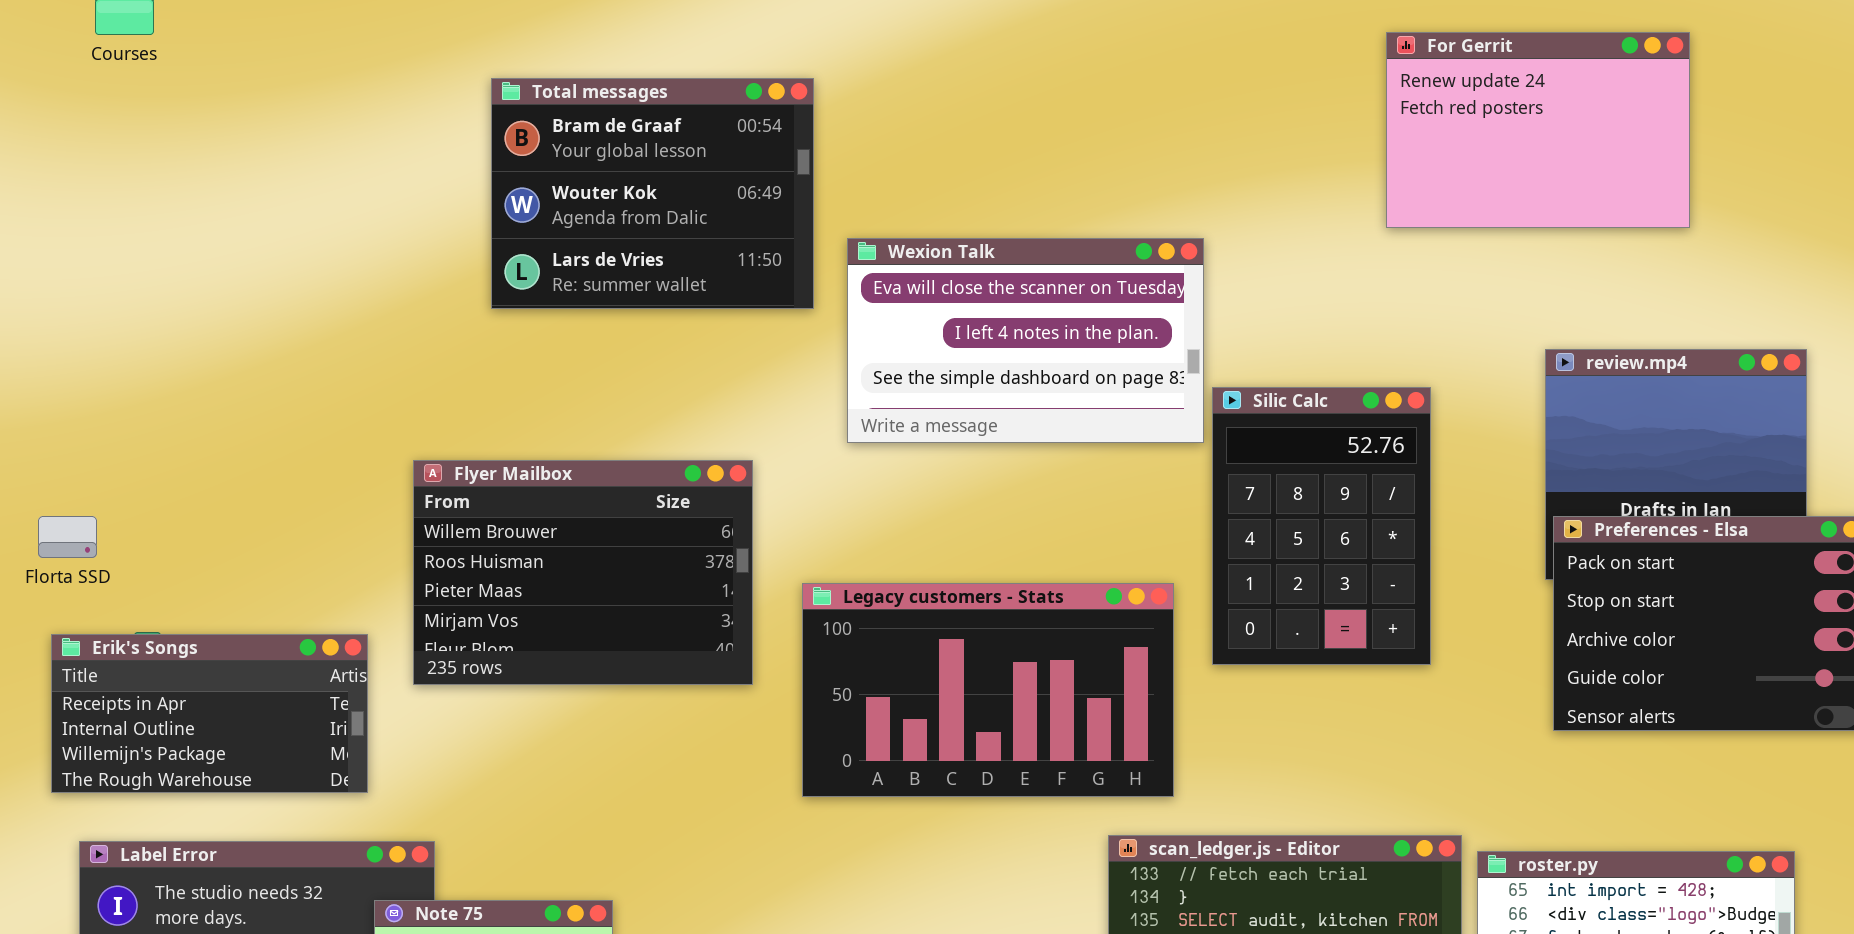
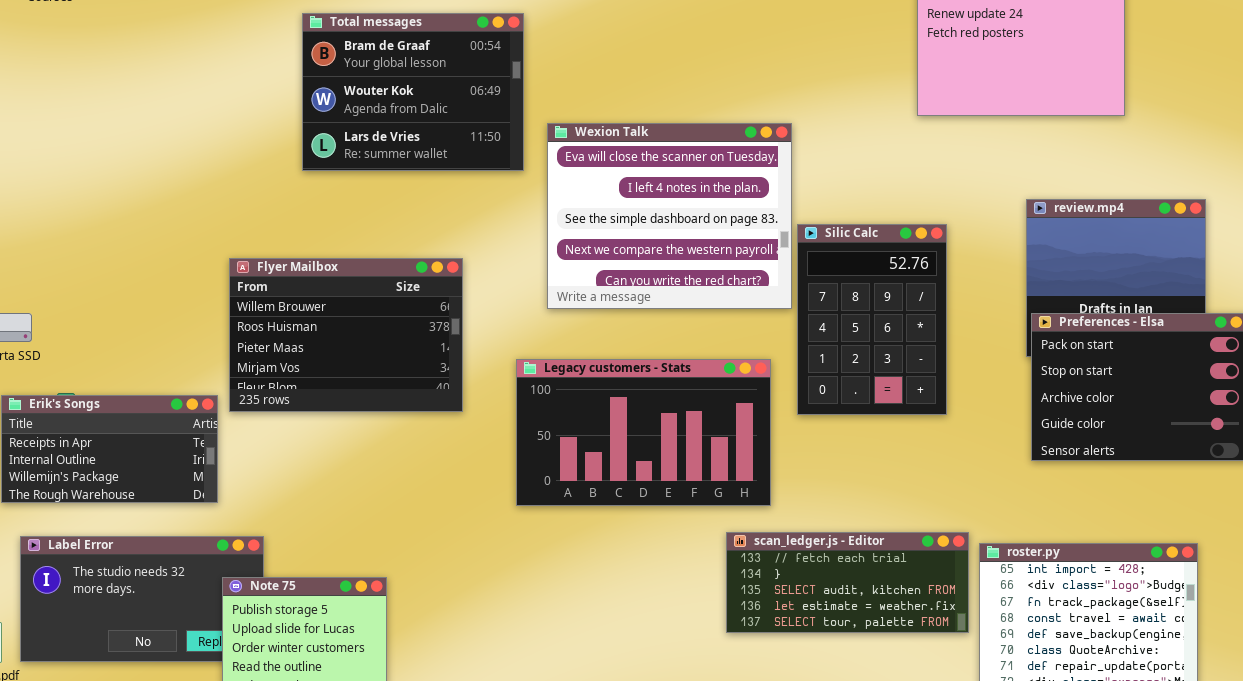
Wexion Talk: [847,238,1204,443] -> [547,123,792,309], resized
Flyer Mailbox: [413,460,753,685] -> [229,258,463,412], moved

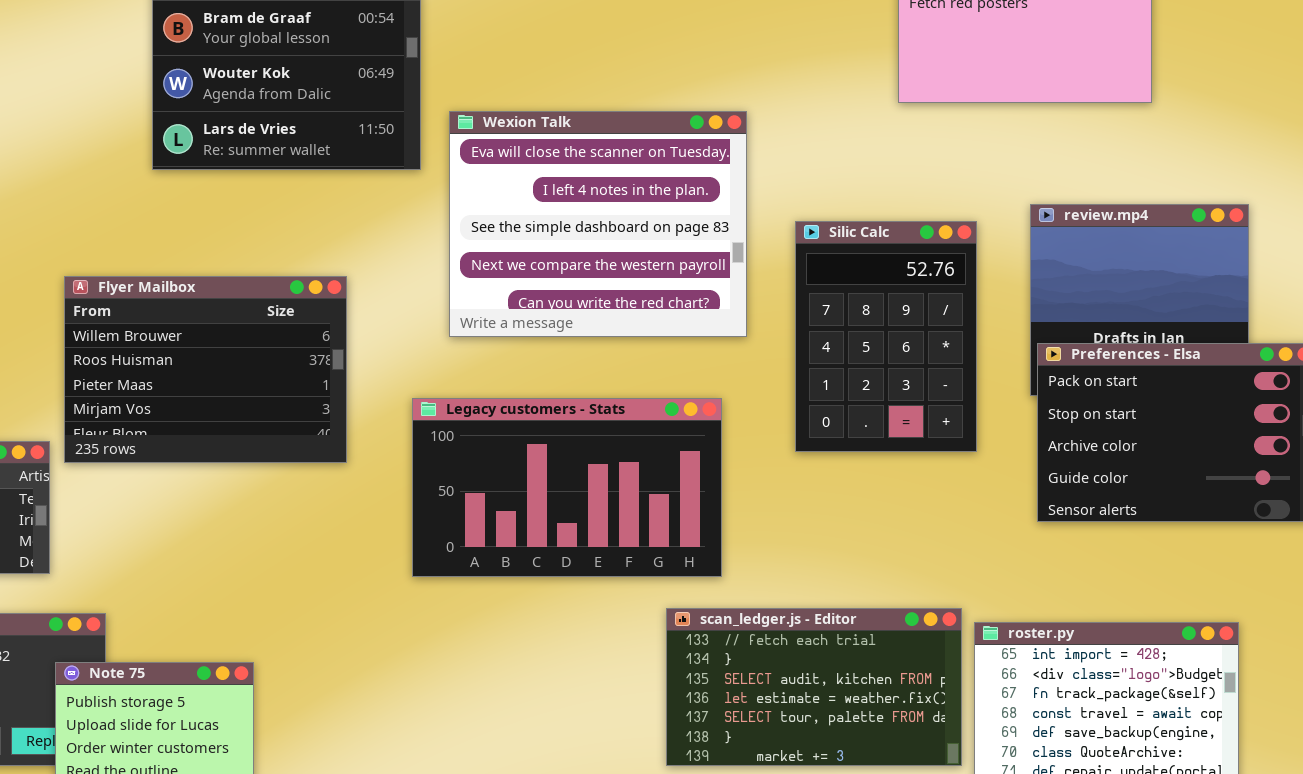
Silic Calc: [797,224,947,415] -> [795,221,977,452], moved
scan_ledger.js - Editor: [726,532,969,633] -> [666,608,962,766], resized

